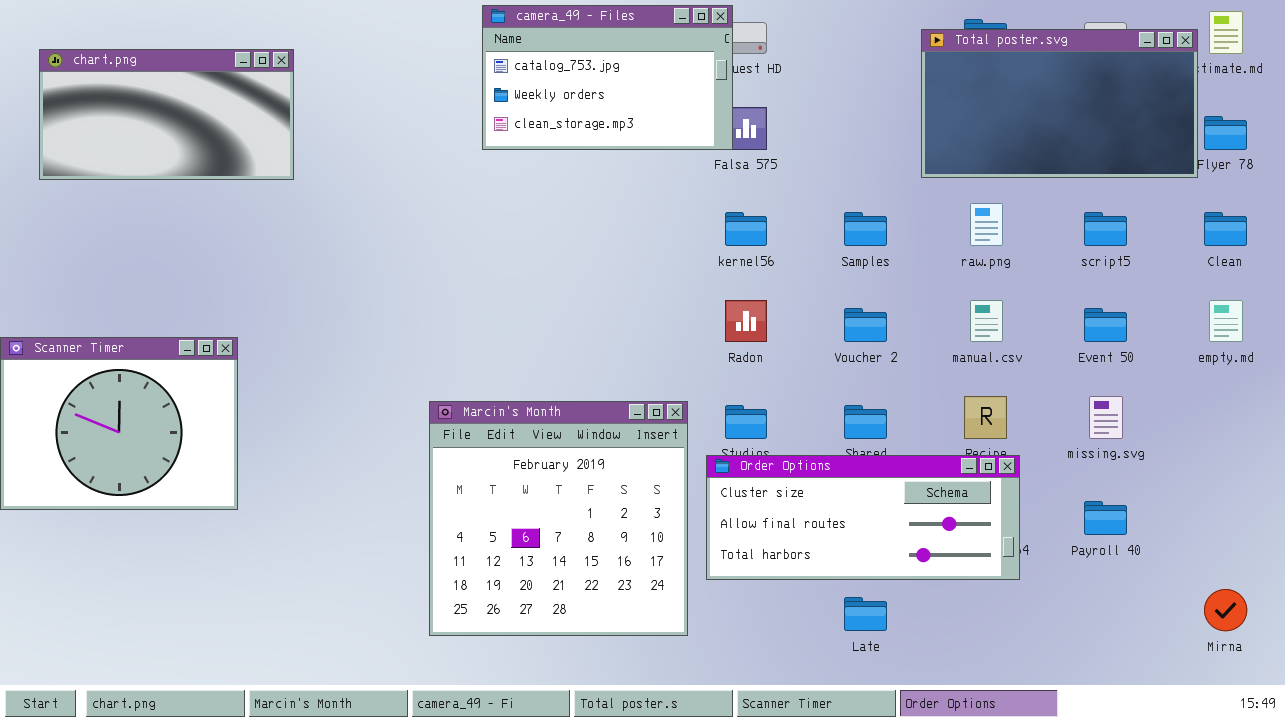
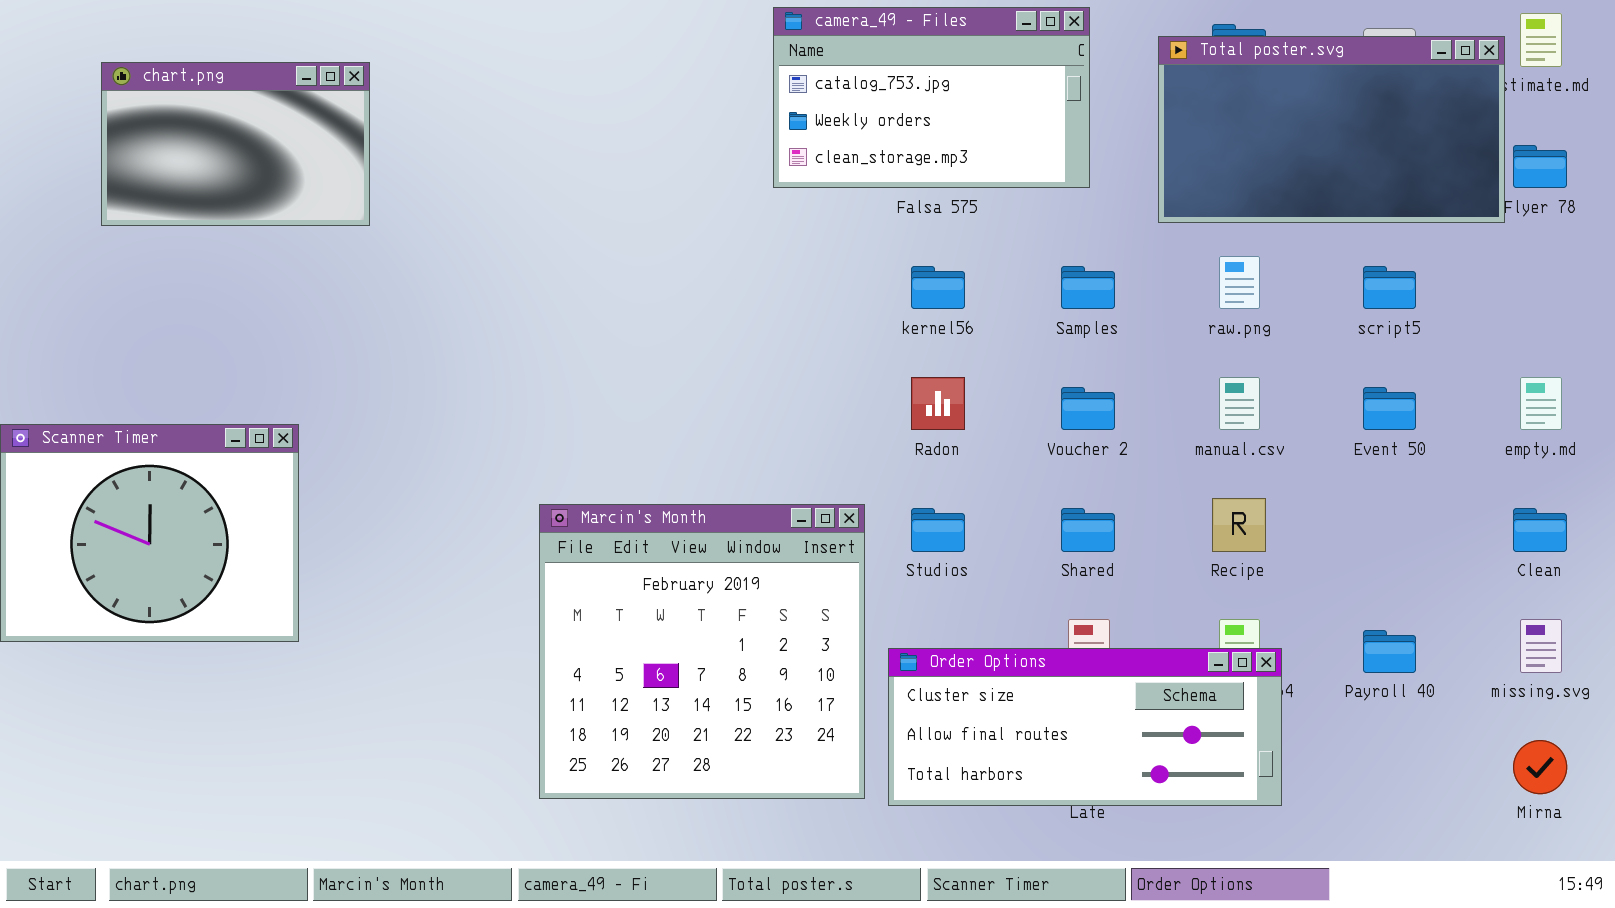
camera_49 - Files: [482,5,733,150] -> [773,7,1090,188], moved
chart.png: [39,49,294,180] -> [101,62,370,226], resized
Clean: [1204,212,1247,246] -> [1513,508,1567,552], moved
missing.svg: [1089,396,1123,439] -> [1520,619,1562,673], moved
Order Options: [706,455,1020,580] -> [888,648,1282,806], moved

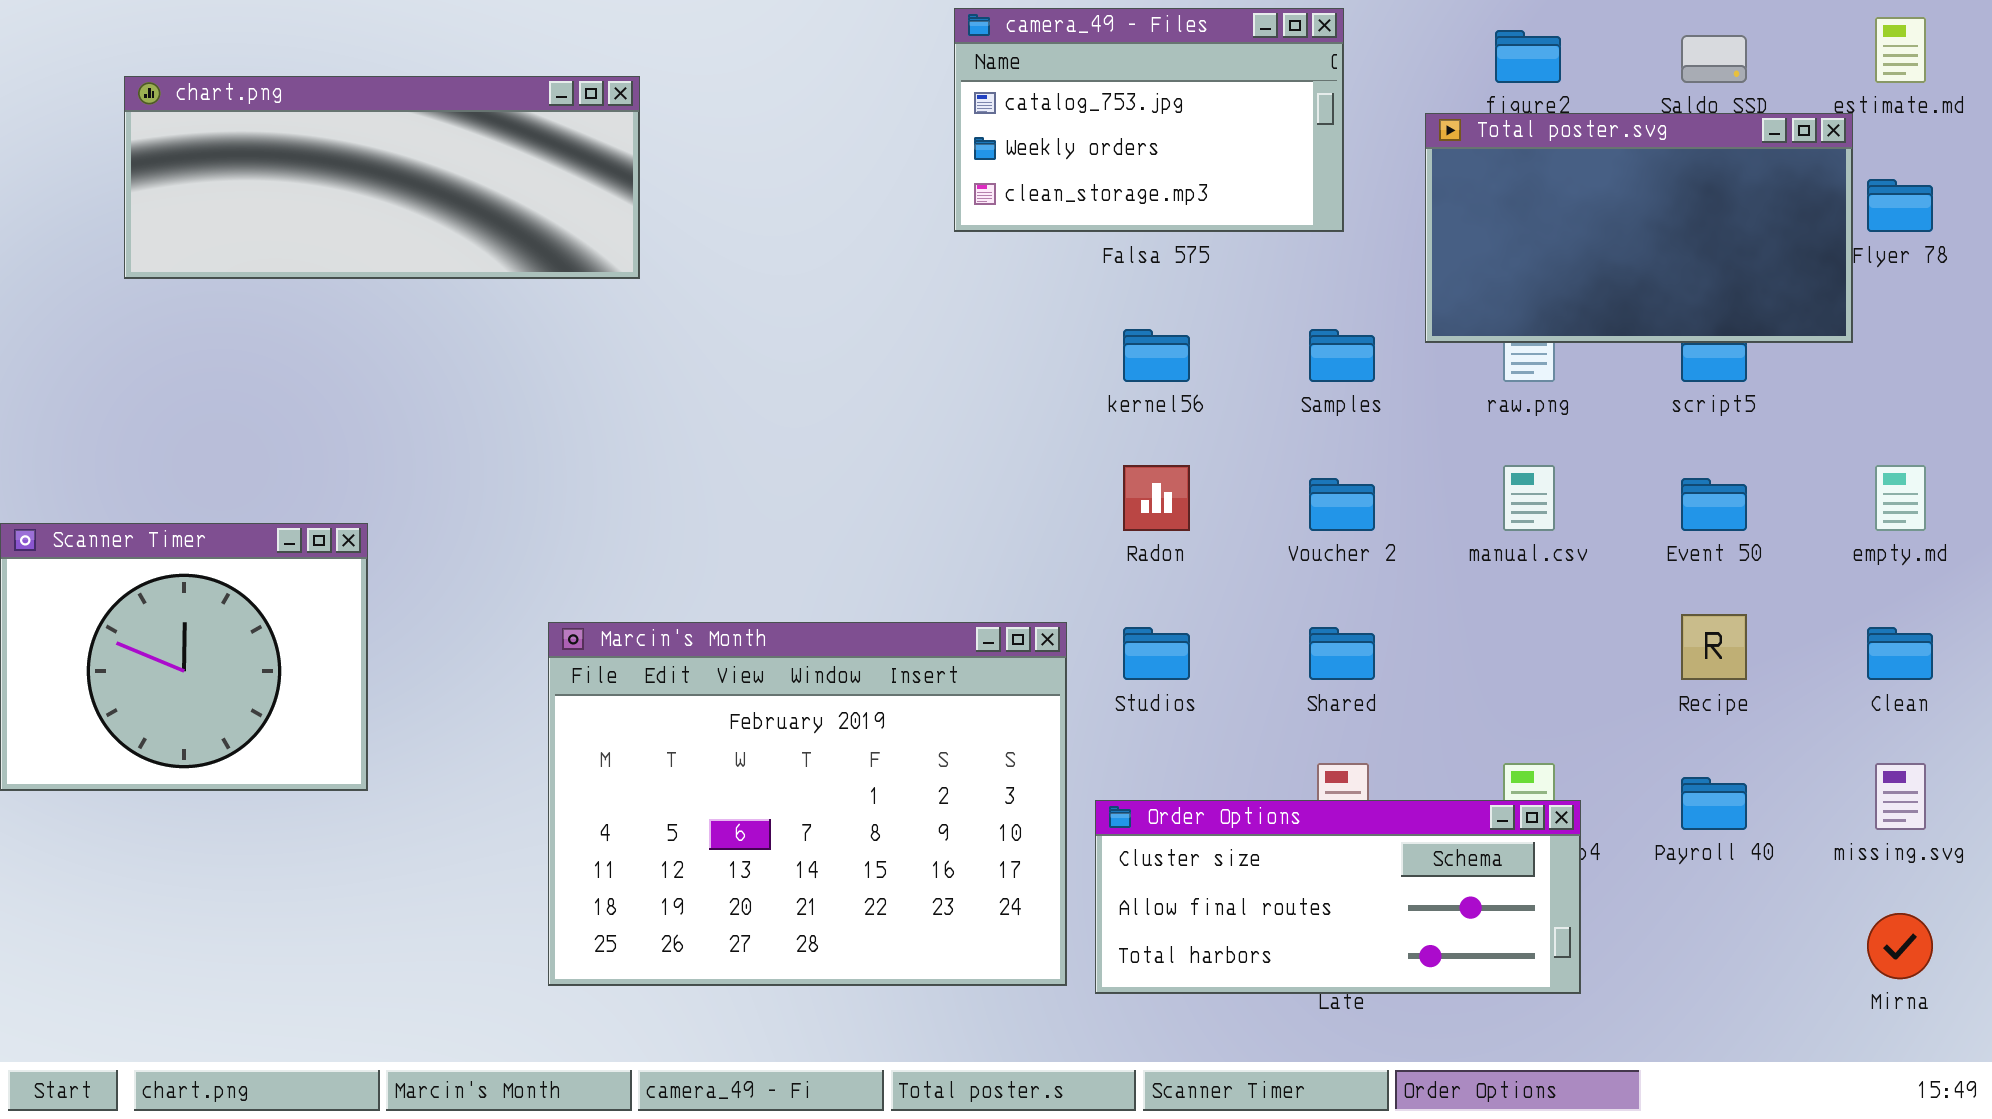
Total poster.svg: [1158,36,1505,223] -> [1425,113,1853,343], moved
chart.png: [101,62,370,226] -> [124,76,640,279], resized
Recipe: [1212,498,1266,552] -> [1681,614,1747,680], moved
Marcin's Month: [539,504,865,799] -> [548,622,1067,986], resized

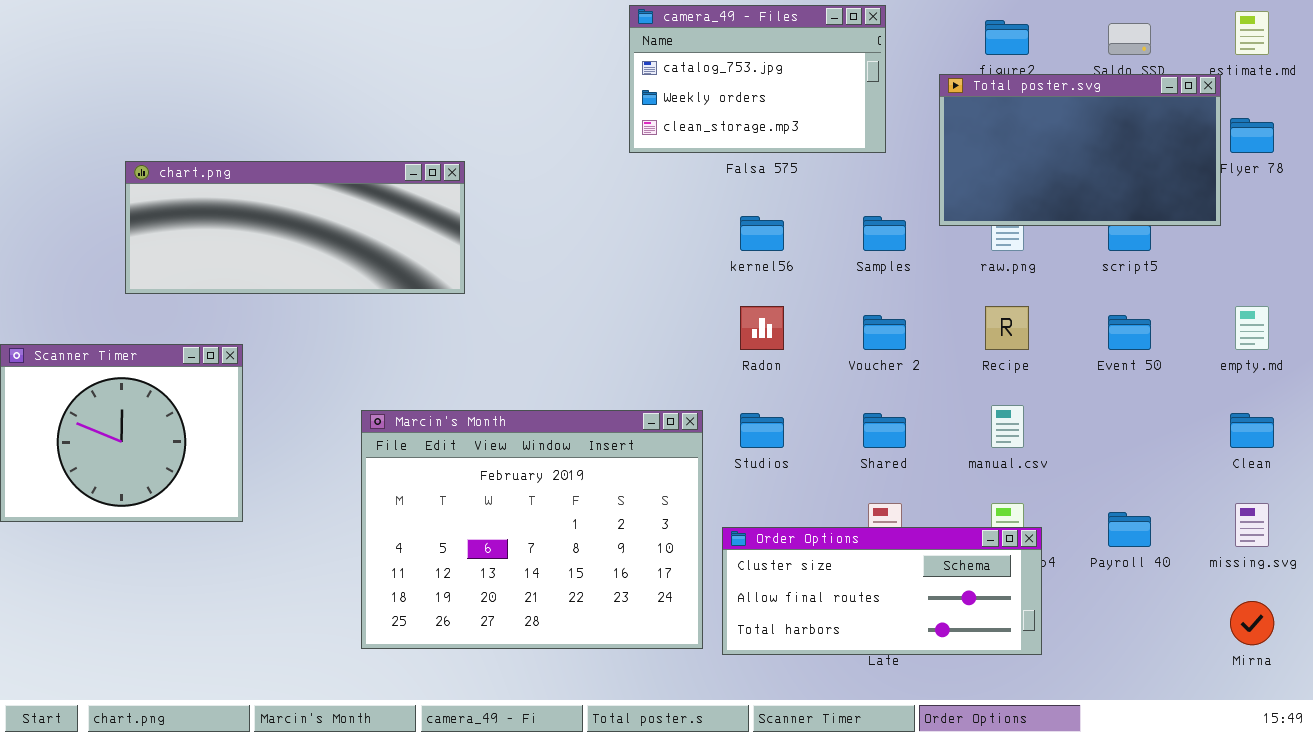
chart.png: [124,76,640,279] -> [125,161,465,294], moved
manual.csv: [1503,465,1555,531] -> [991,405,1024,448], moved
Recipe: [1681,614,1747,680] -> [985,306,1029,350], moved

